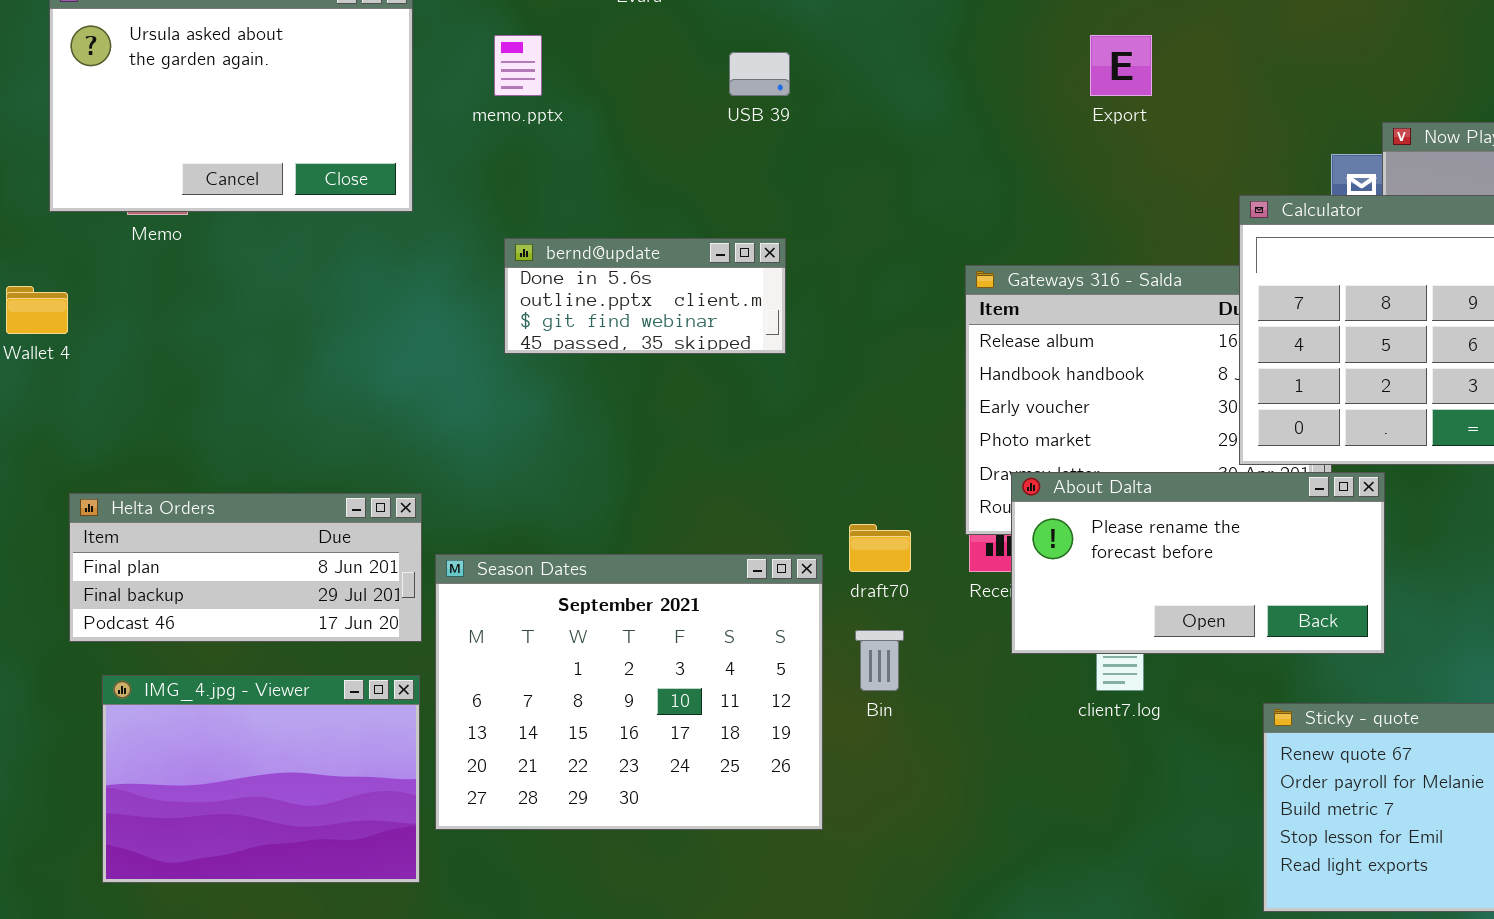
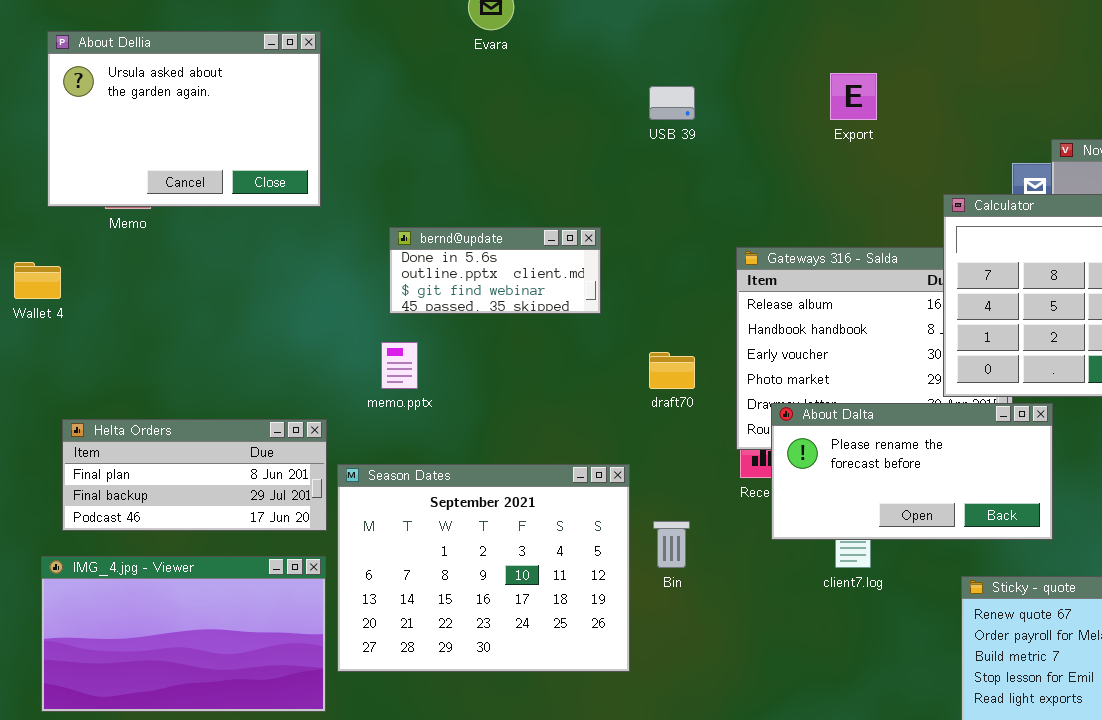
memo.pptx: [494,35,542,96] -> [381,342,418,389], moved
USB 39: [729,52,790,96] -> [649,86,695,120], moved
draft70: [849,524,911,572] -> [649,352,695,389], moved
IMG_4.jpg - Viewer: [102,675,420,883] -> [41,556,326,712], resized

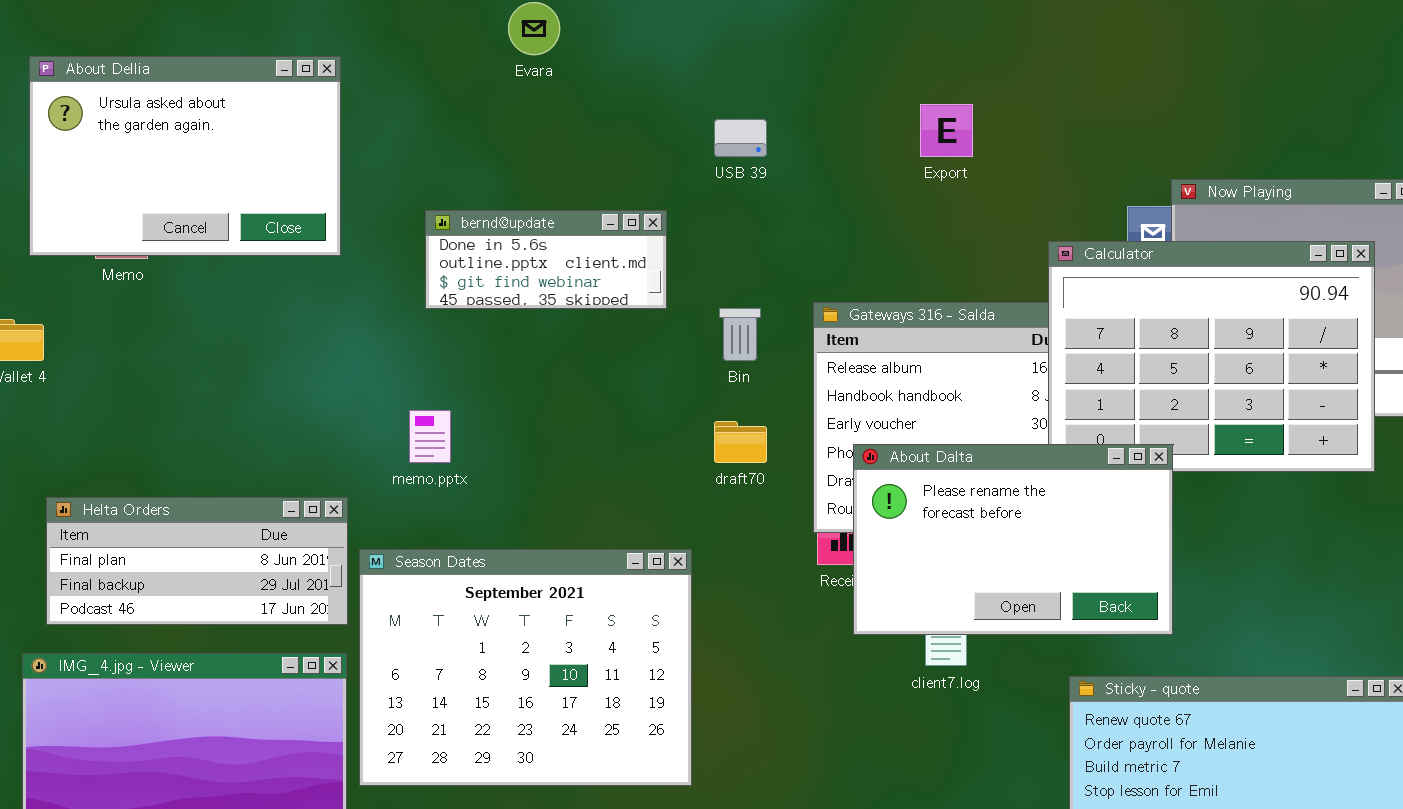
bernd@update: [389,227,601,314] -> [425,210,667,309], moved
About Dalta: [771,403,1053,540] -> [853,444,1173,635], resized
Bin: [653,521,690,568] -> [719,308,761,361], moved

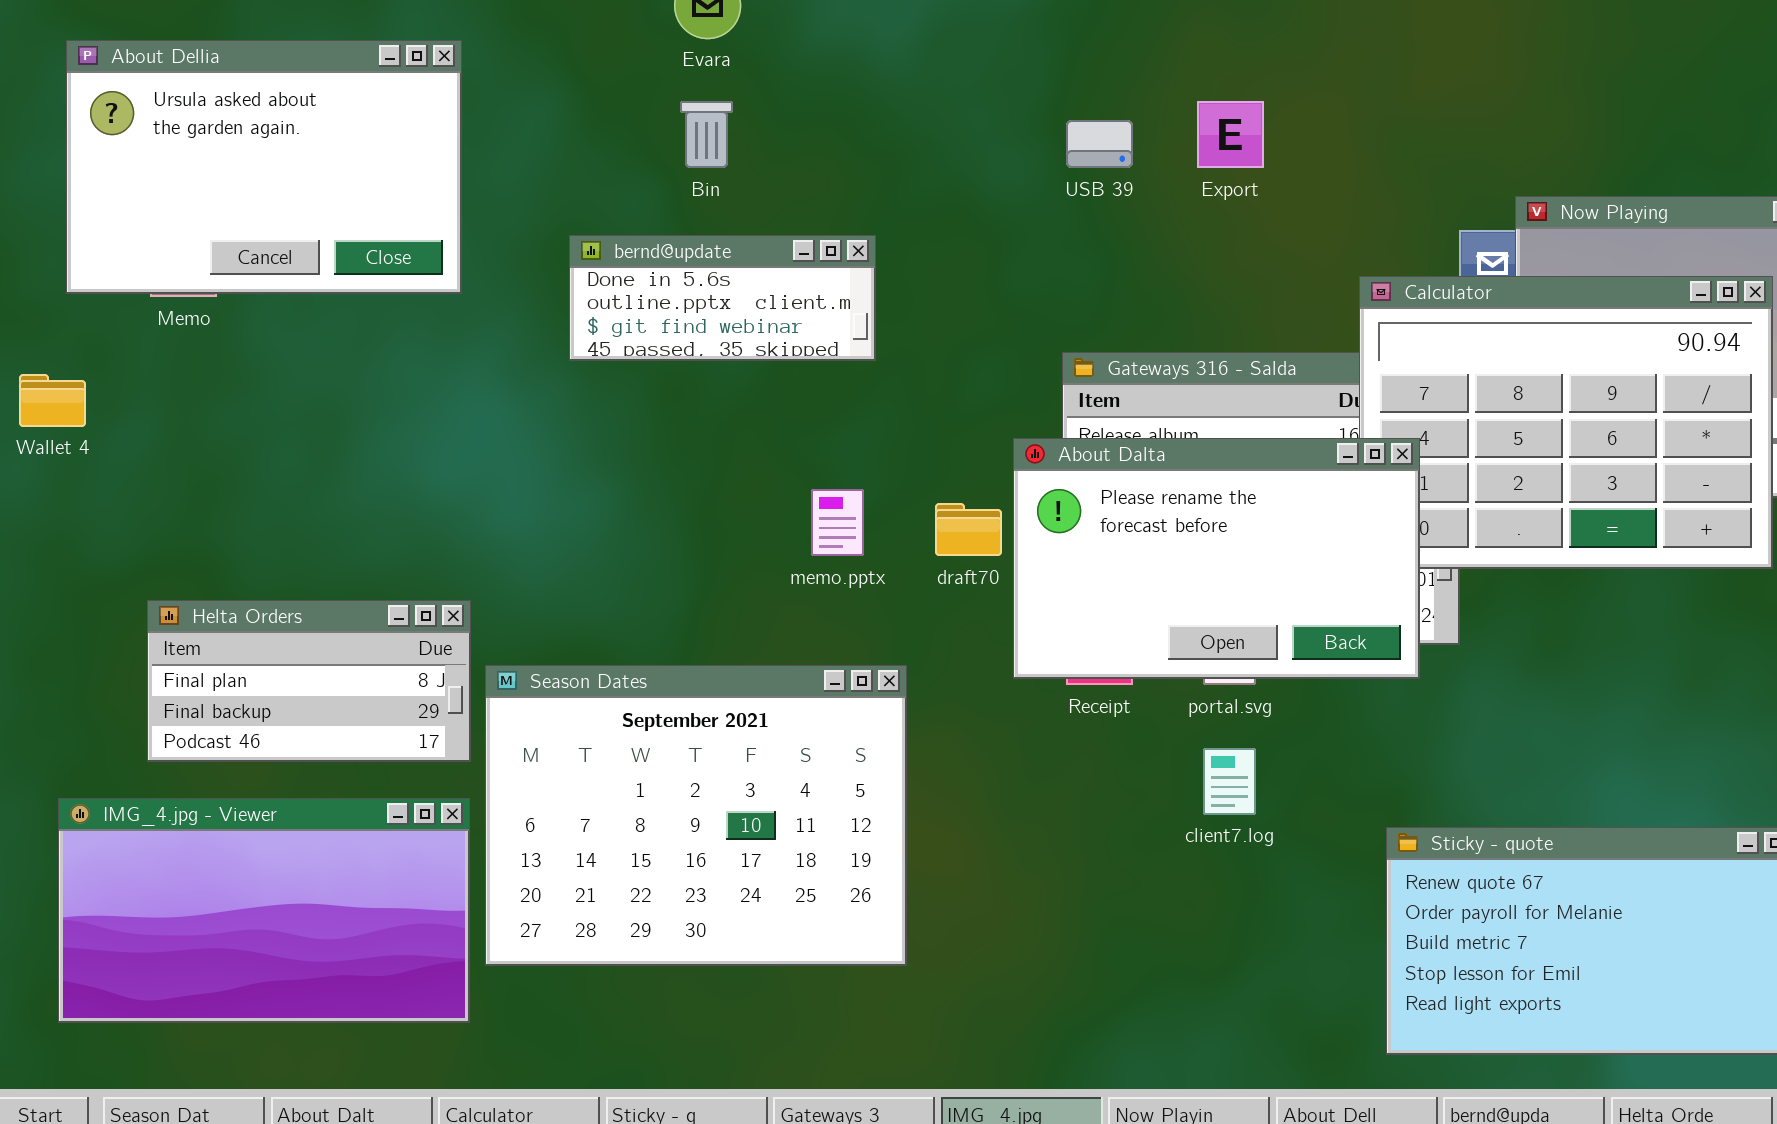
USB 39: [714,119,767,157] -> [1066,120,1133,168], moved
Bin: [719,308,761,361] -> [680,101,733,168], moved
memo.pptx: [409,410,451,463] -> [811,489,864,556], moved
About Dalta: [853,444,1173,635] -> [1013,438,1420,679], moved
Helta Orders: [46,497,348,625] -> [147,600,471,762], resized

